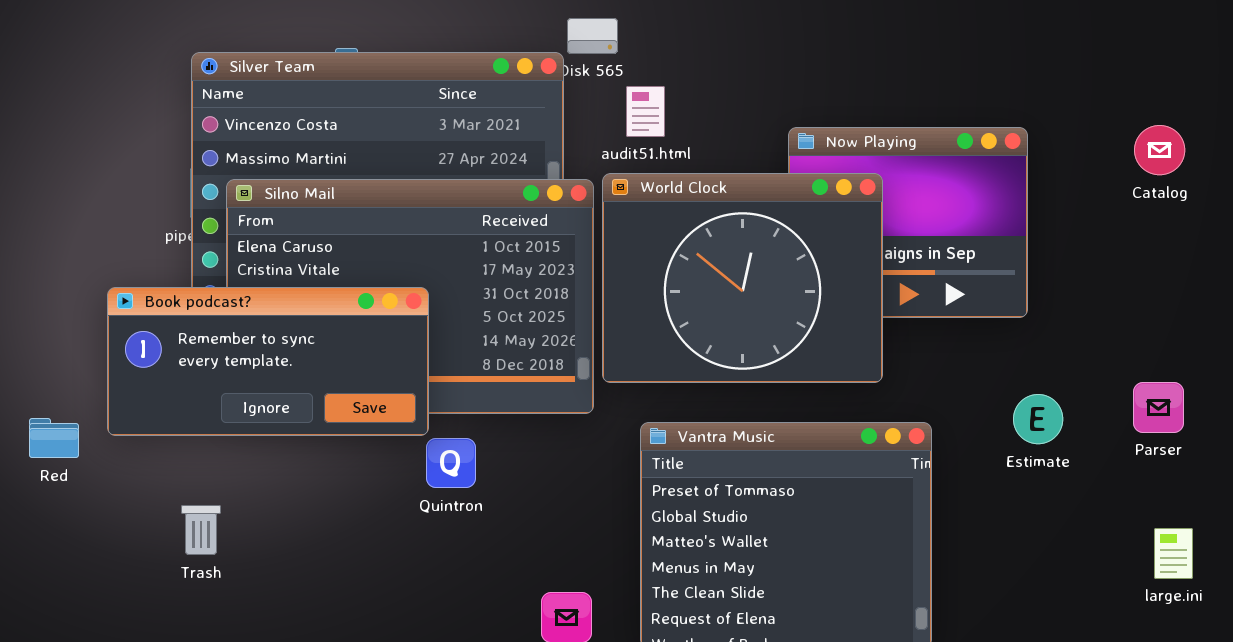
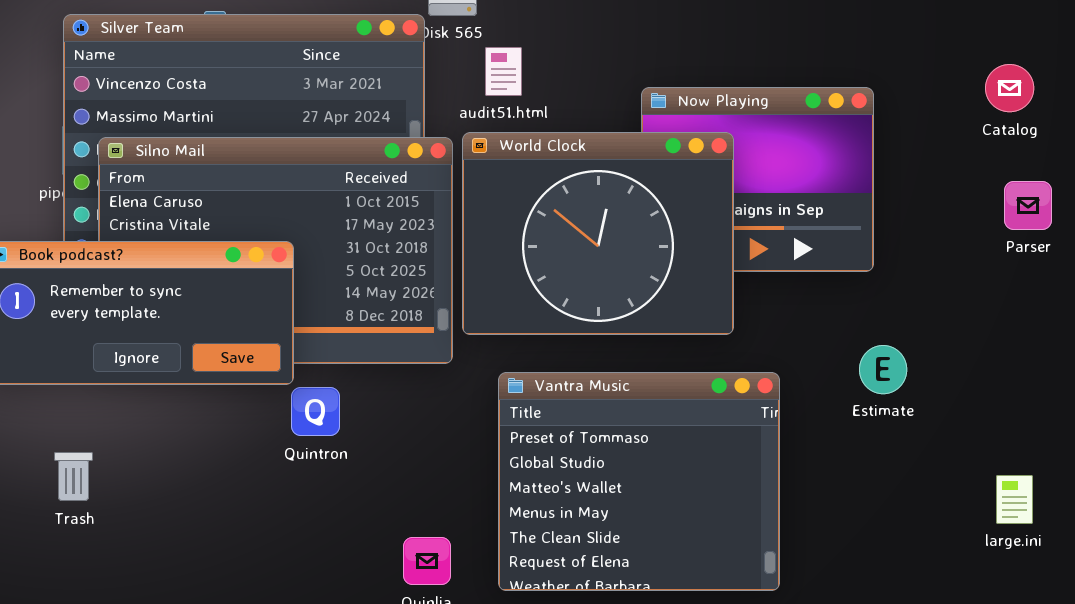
Catalog: [1134,125,1185,175] -> [985,64,1034,112], moved
Parser: [1133,382,1184,433] -> [1004,181,1052,230], moved

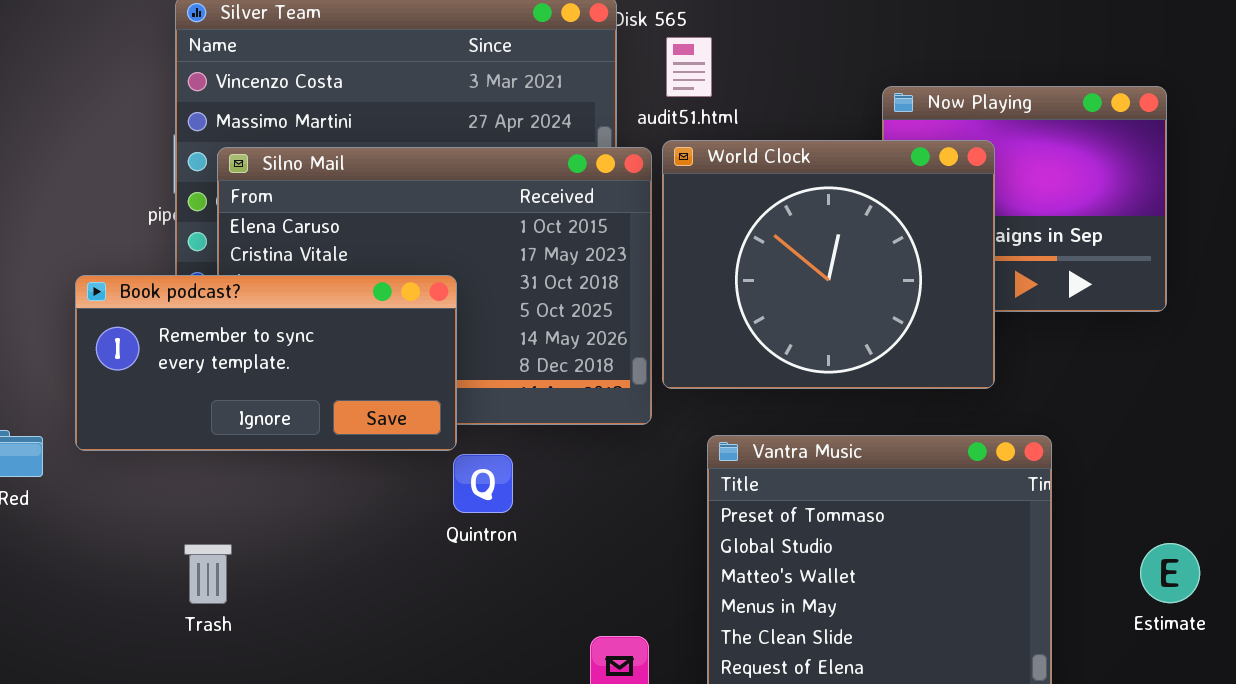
audit51.html: [485,47,522,96] -> [666,37,712,97], moved
Estimate: [859,345,907,394] -> [1140,543,1200,603], moved
Trash: [54,452,93,501] -> [184,544,232,604], moved

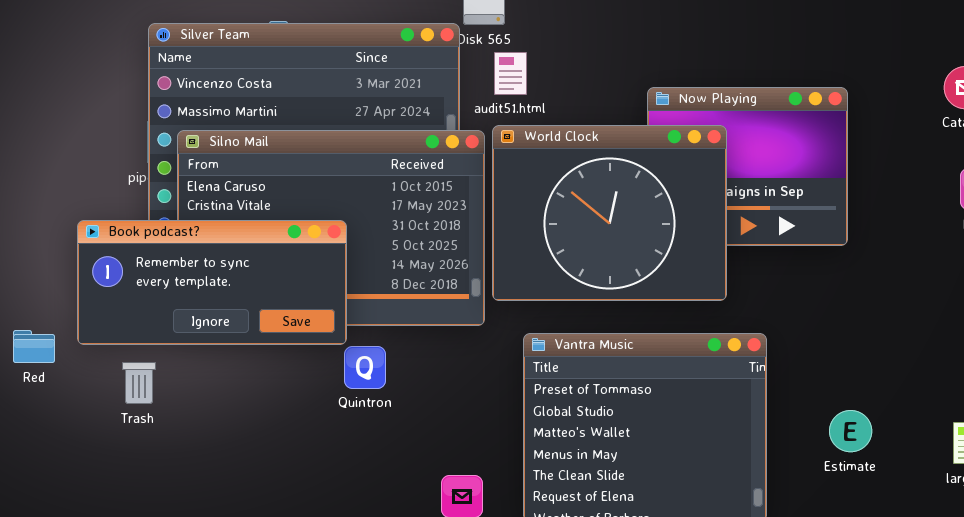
Trash: [184,544,232,604] -> [122,362,156,404], moved

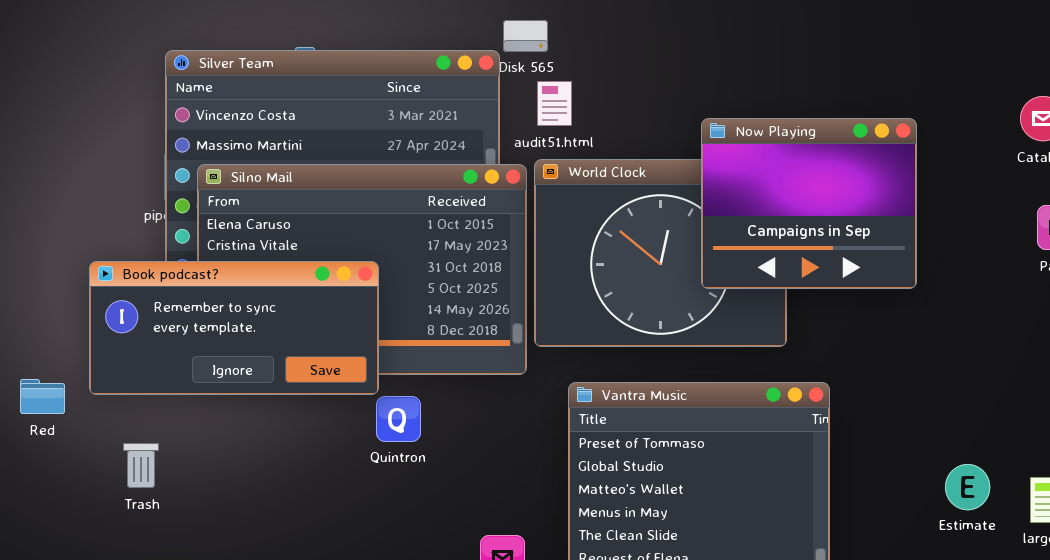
Now Playing: [647,87,848,246] -> [701,118,917,289], raised
Trash: [122,362,156,404] -> [123,443,159,488], moved
Estimate: [829,410,872,452] -> [945,464,990,510], moved

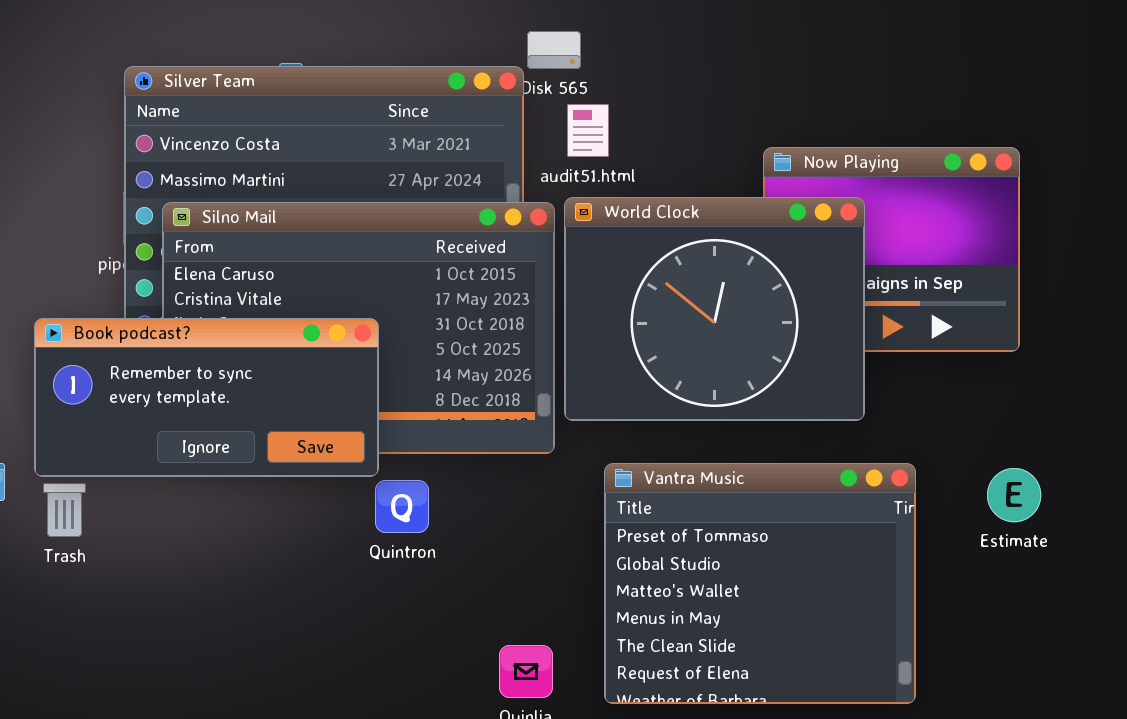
World Clock: [534,159,787,347] -> [564,197,865,421], raised
Trash: [123,443,159,488] -> [43,483,86,537], moved
Estimate: [945,464,990,510] -> [987,468,1041,522], moved

